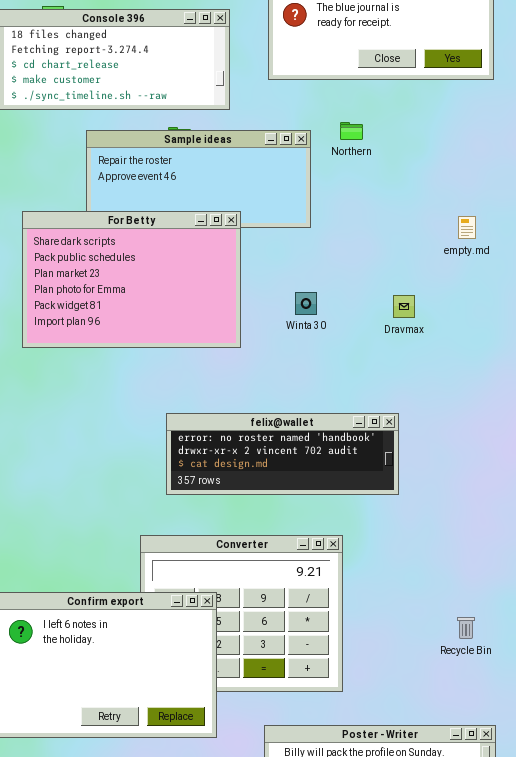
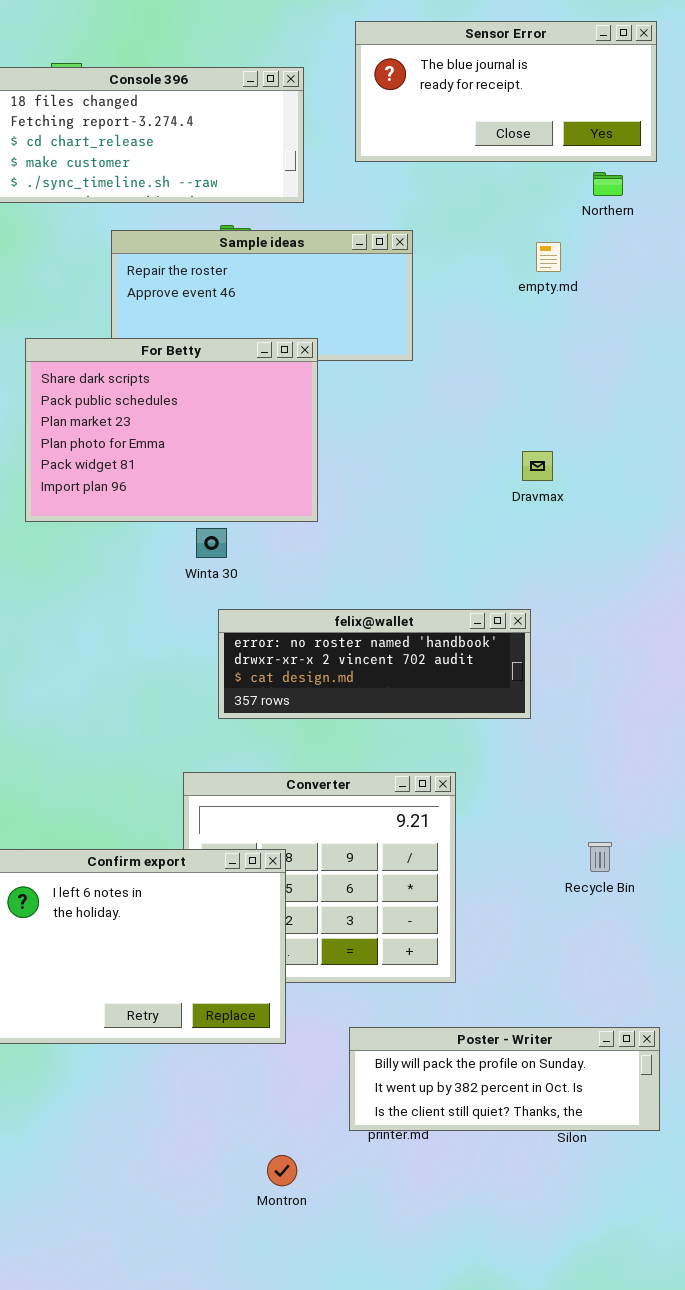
Northern: [340,122,363,140] -> [593,172,623,196], moved
empty.md: [458,216,476,239] -> [536,242,561,272], moved
Winta 30: [295,292,317,315] -> [196,528,227,558], moved
Recycle Bin: [457,617,475,639] -> [588,842,612,872], moved

